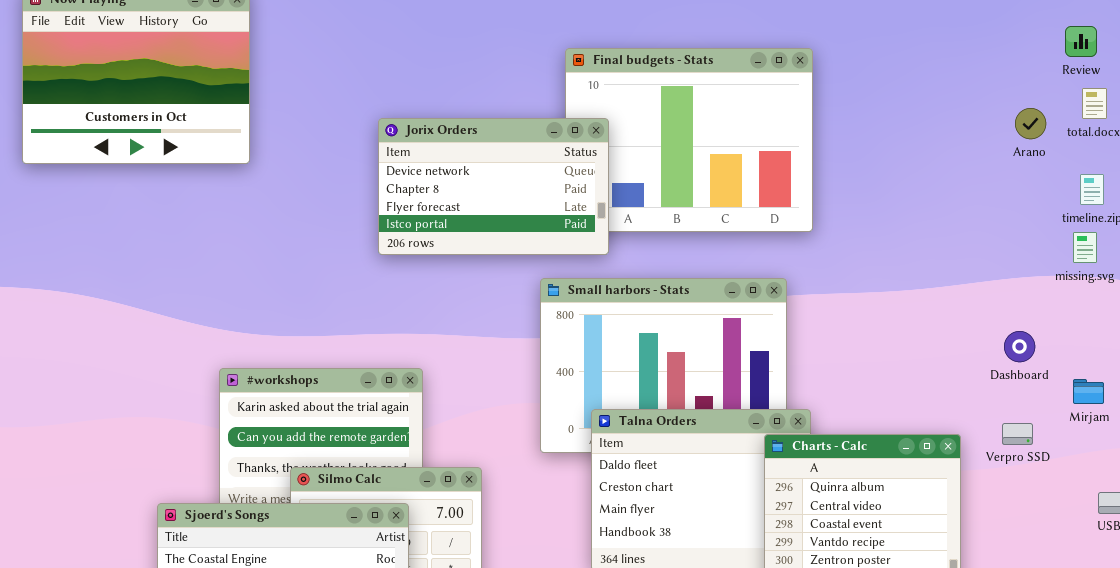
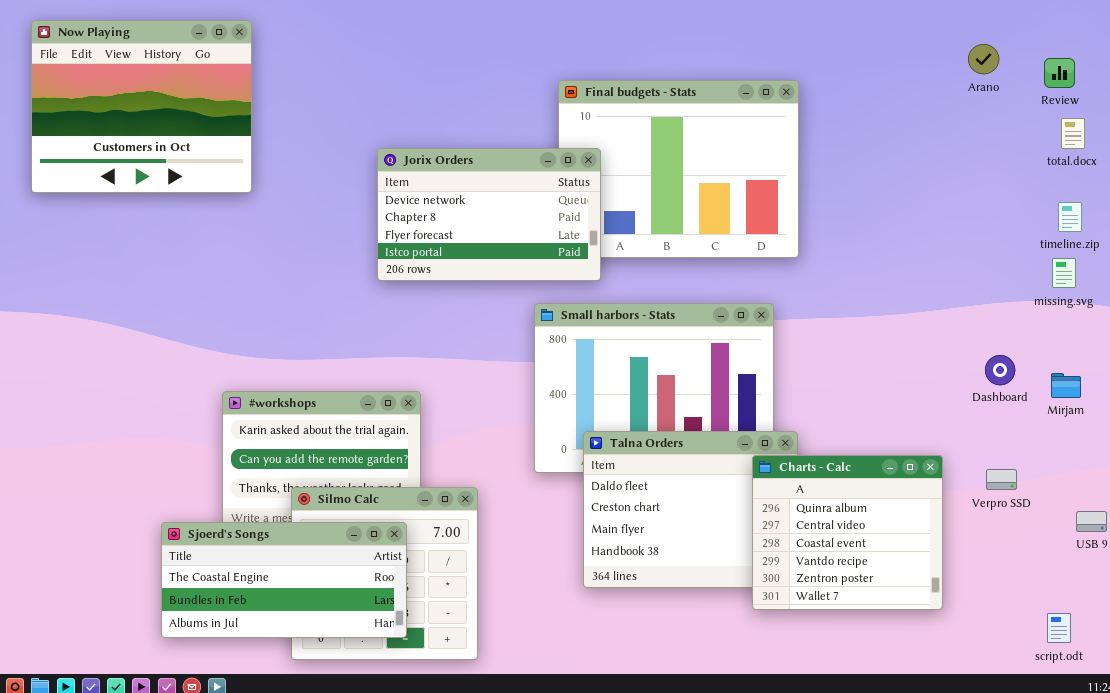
Arano: [1015,108,1046,139] -> [968,44,999,74], moved
Mirjam: [1073,379,1104,404] -> [1051,373,1081,398], moved
Verpro SSD: [1002,423,1033,445] -> [986,469,1017,490], moved

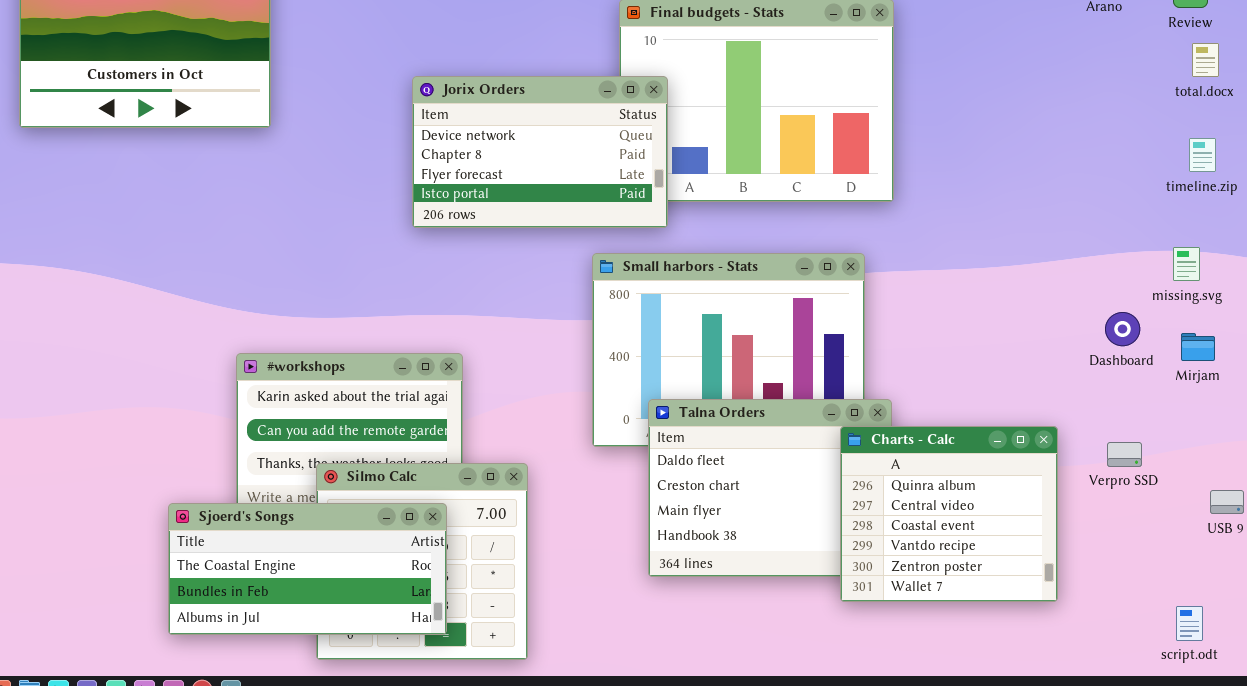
missing.svg: [1052,258,1076,288] -> [1173,247,1200,281], moved

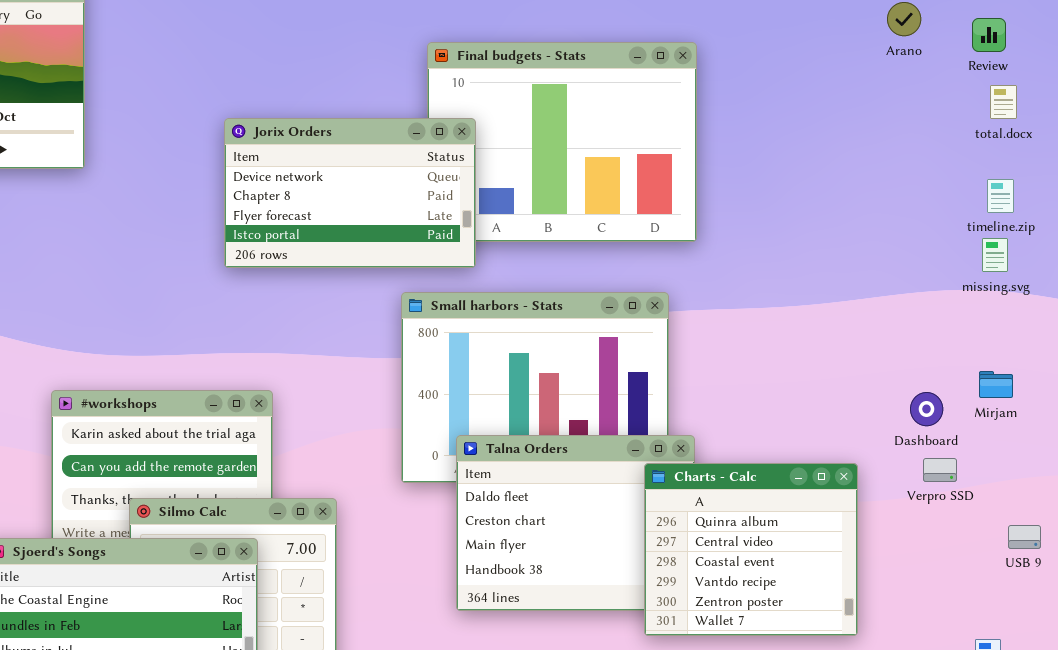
missing.svg: [1173,247,1200,281] -> [982,238,1008,272], moved
Dashboard: [1105,312,1140,346] -> [910,392,943,426], moved
Verpro SSD: [1107,442,1142,467] -> [923,458,957,482], moved

